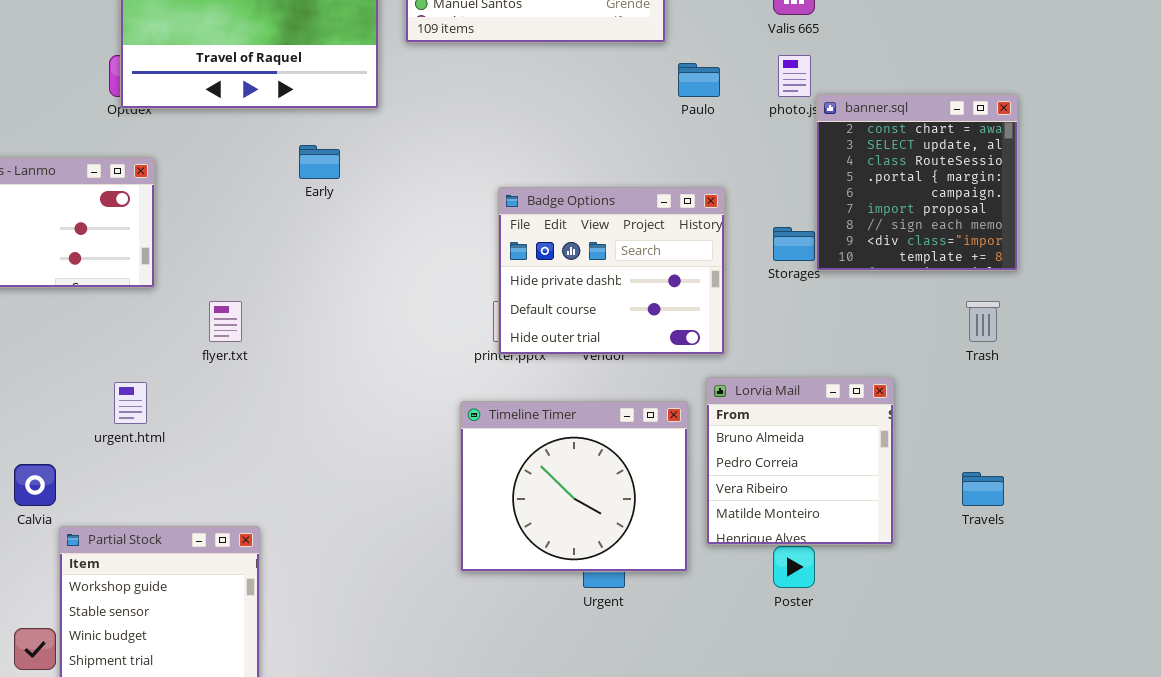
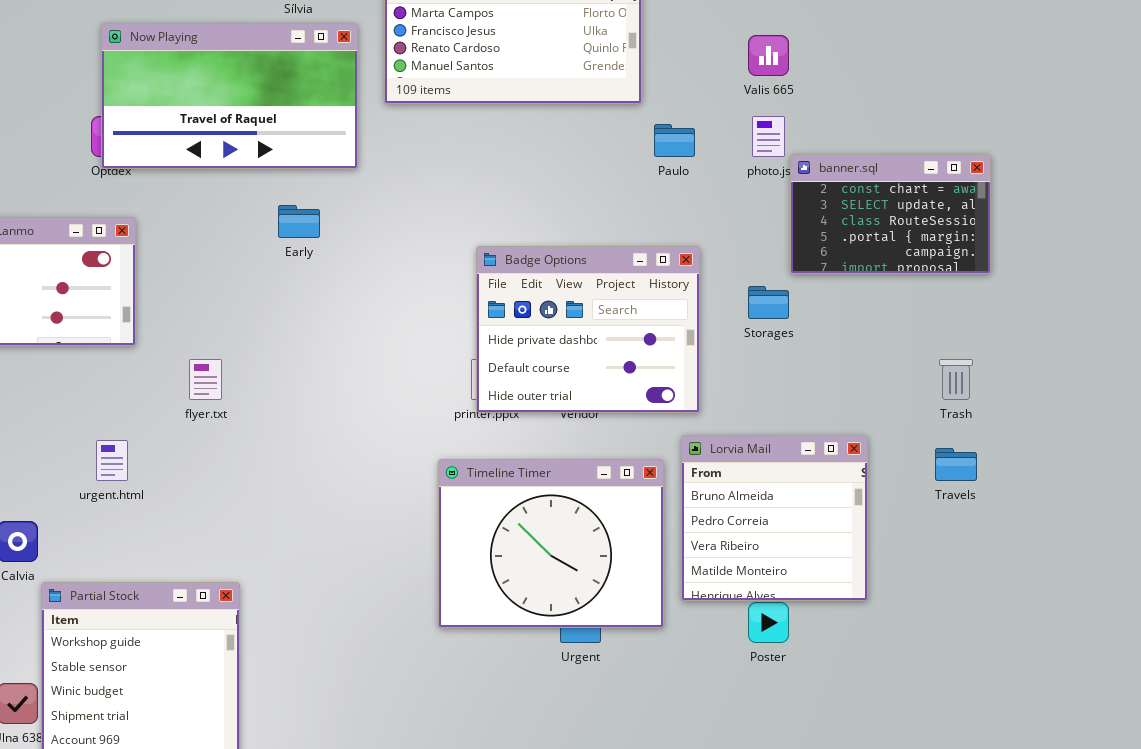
banner.sql: [816,94,1018,271] -> [790,154,991,274], resized
Travels: [962,472,1004,506] -> [935,448,977,481], moved

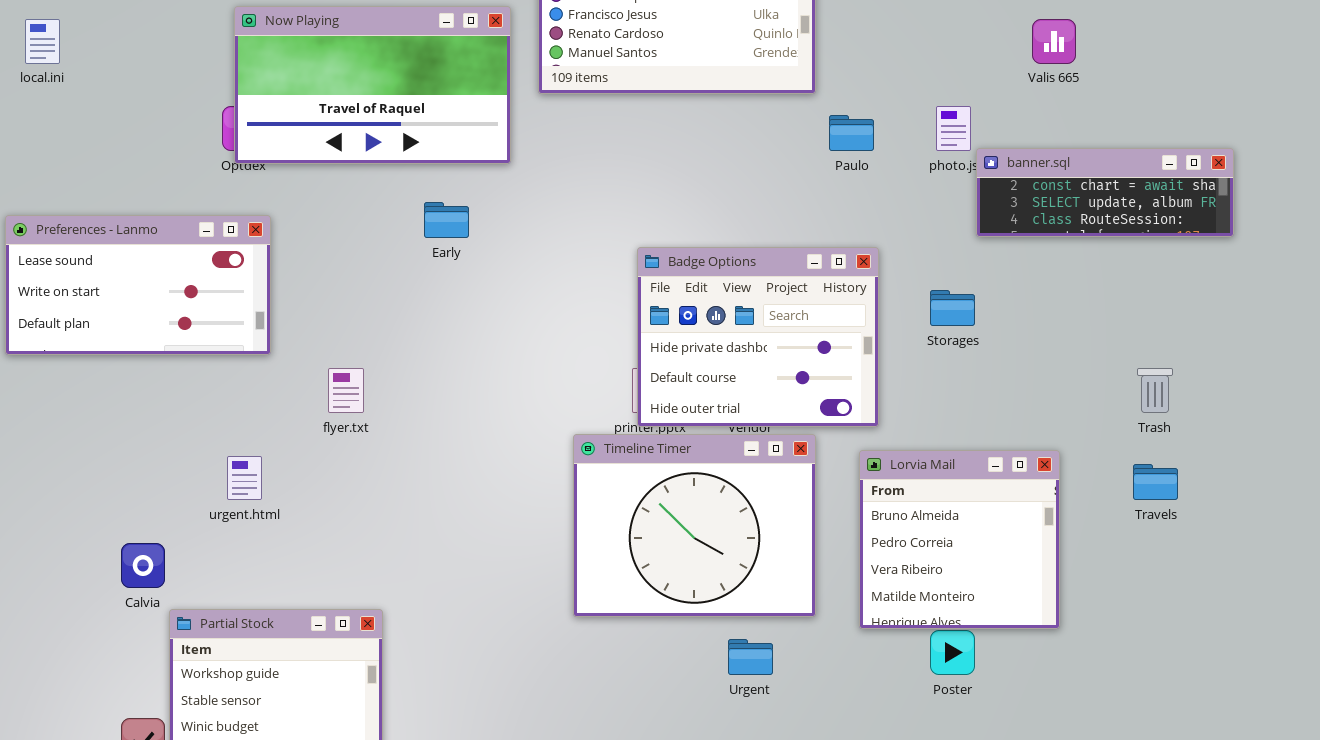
Valis 665: [748,35,789,76] -> [1032,19,1076,64], moved
banner.sql: [790,154,991,274] -> [976,148,1234,237], resized
Timeline Timer: [438,459,664,628] -> [573,434,816,617], moved

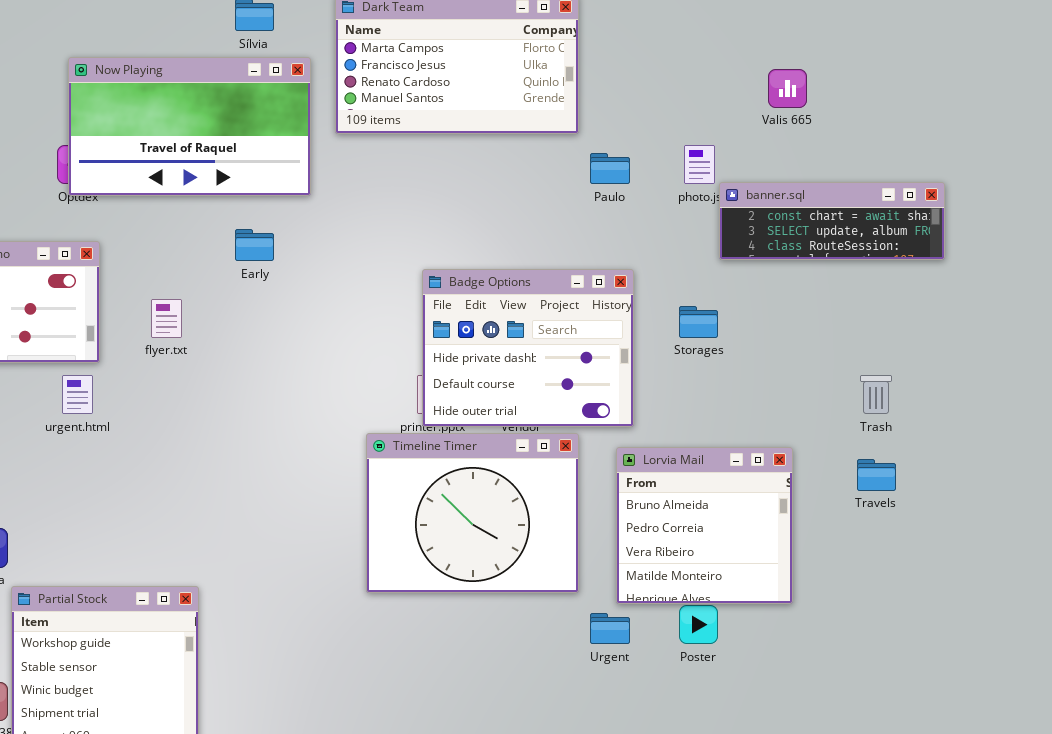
flyer.txt: [328,368,364,413] -> [151,299,182,338], moved
urgent.html: [227,456,262,500] -> [62,375,93,414], moved
Urgent: [728,639,773,675] -> [590,613,630,644], moved

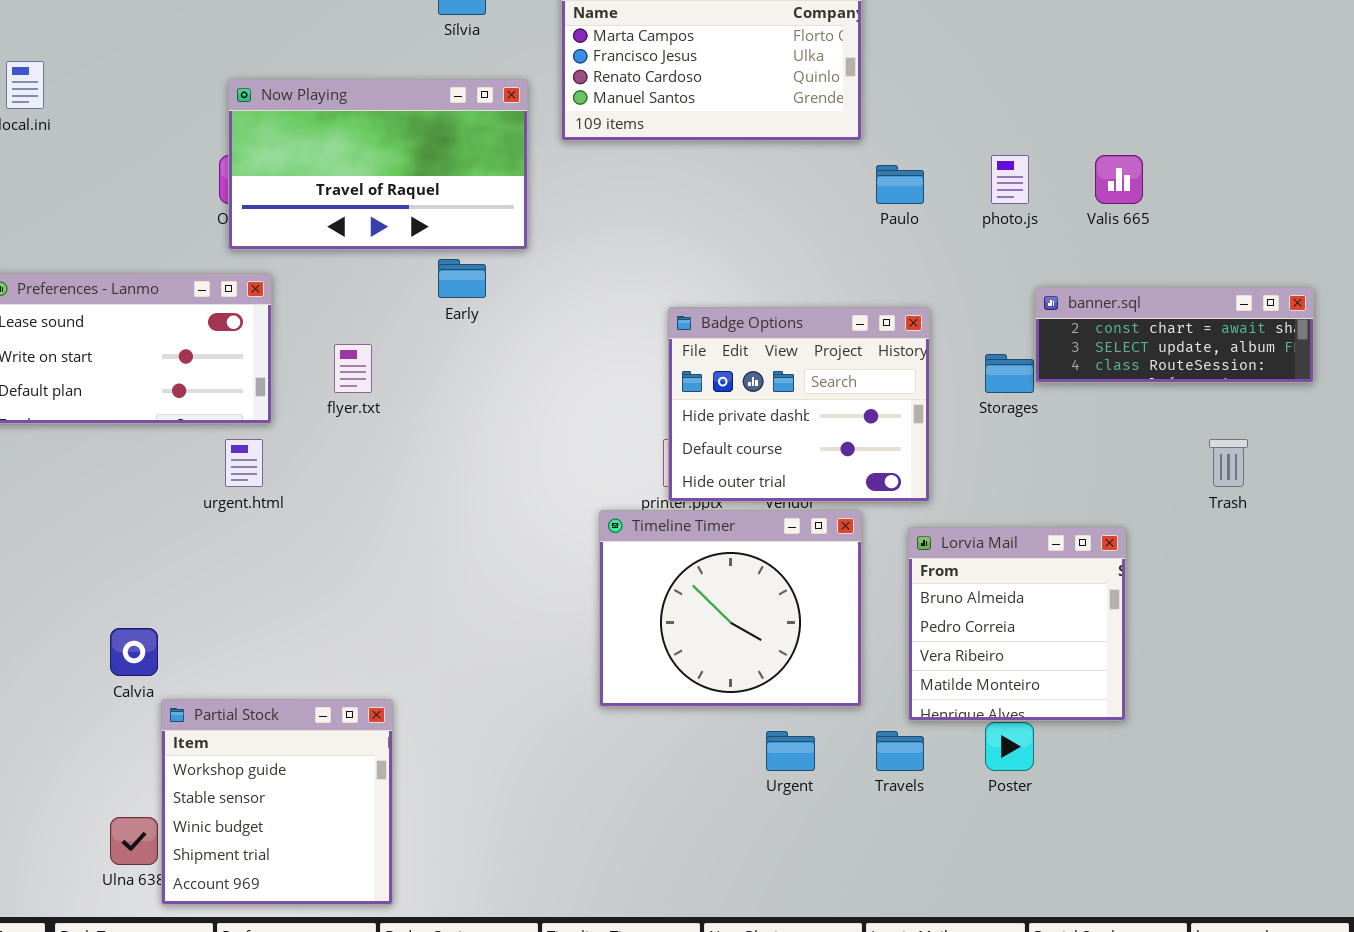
Now Playing: [68,57,311,196] -> [228,79,528,250], moved
Valis 665: [768,69,807,108] -> [1095,155,1143,204], moved
banner.sql: [719,182,945,260] -> [1035,287,1314,383], moved
Travels: [857,459,896,491] -> [876,731,924,771], moved
Urgent: [590,613,630,644] -> [766,731,815,771], moved

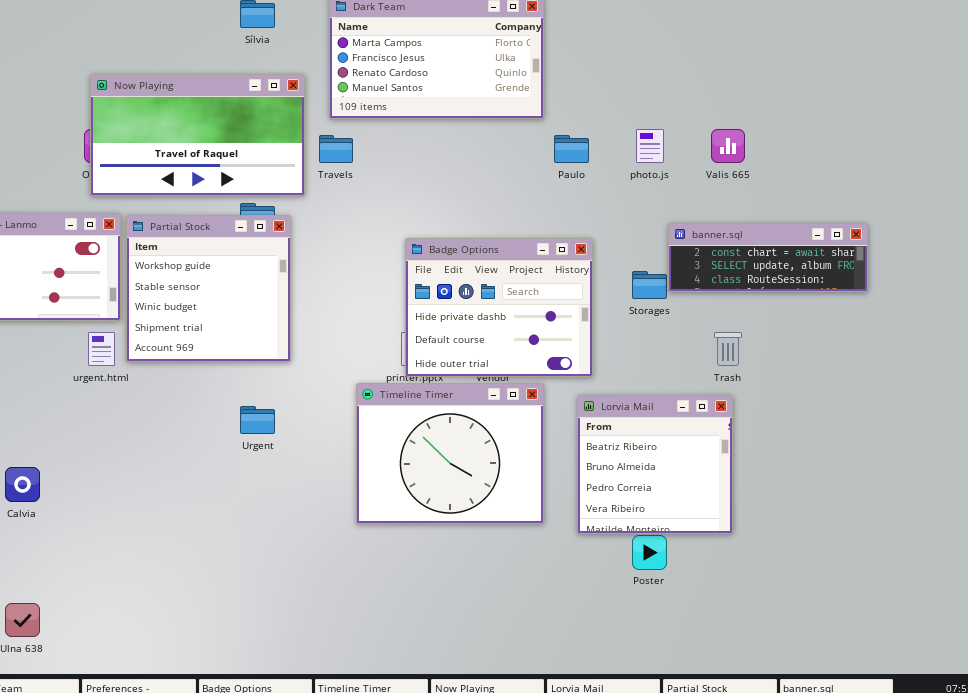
Trash: [1209,439,1248,487] -> [714,332,742,366], moved
Lorvia Mail: [908,527,1126,721] -> [577,395,733,534], scrolled up 1 row
Partial Stock: [161,699,393,905] -> [126,215,291,362], moved
Urgent: [766,731,815,771] -> [240,406,275,434], moved
Travels: [876,731,924,771] -> [319,135,353,163], moved

